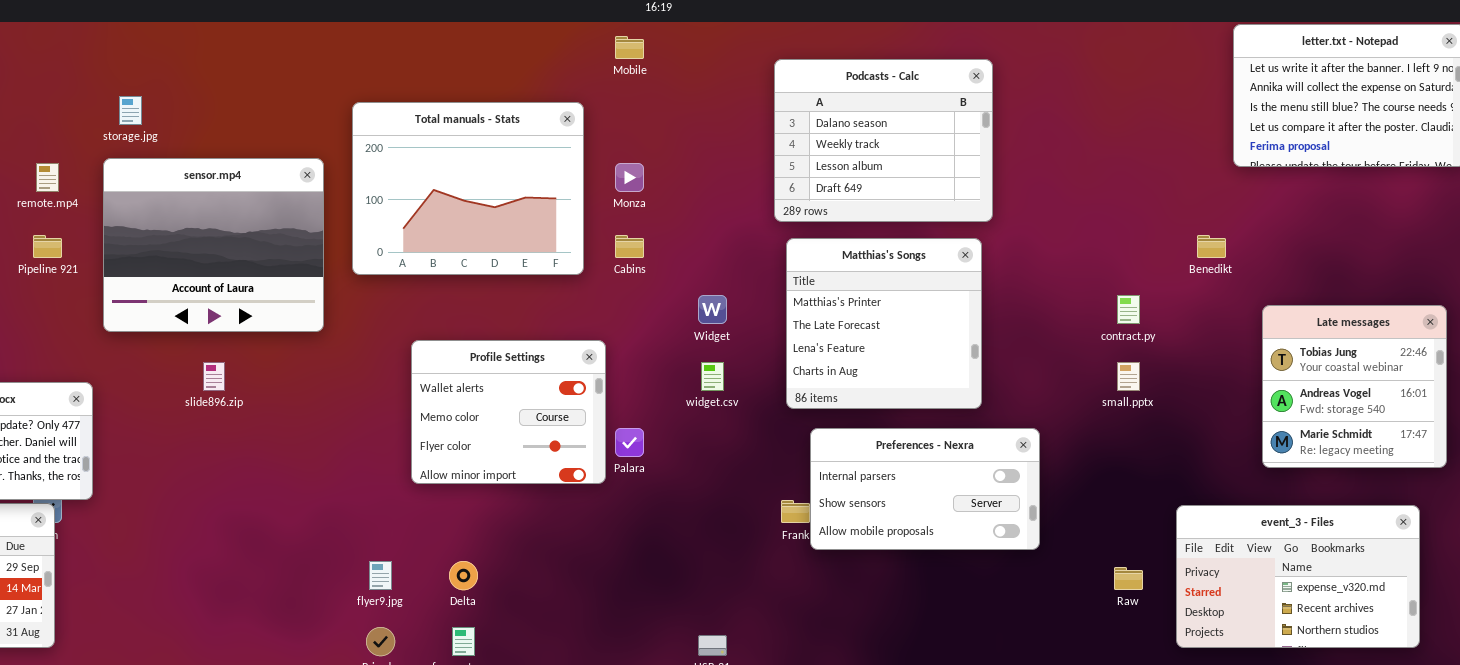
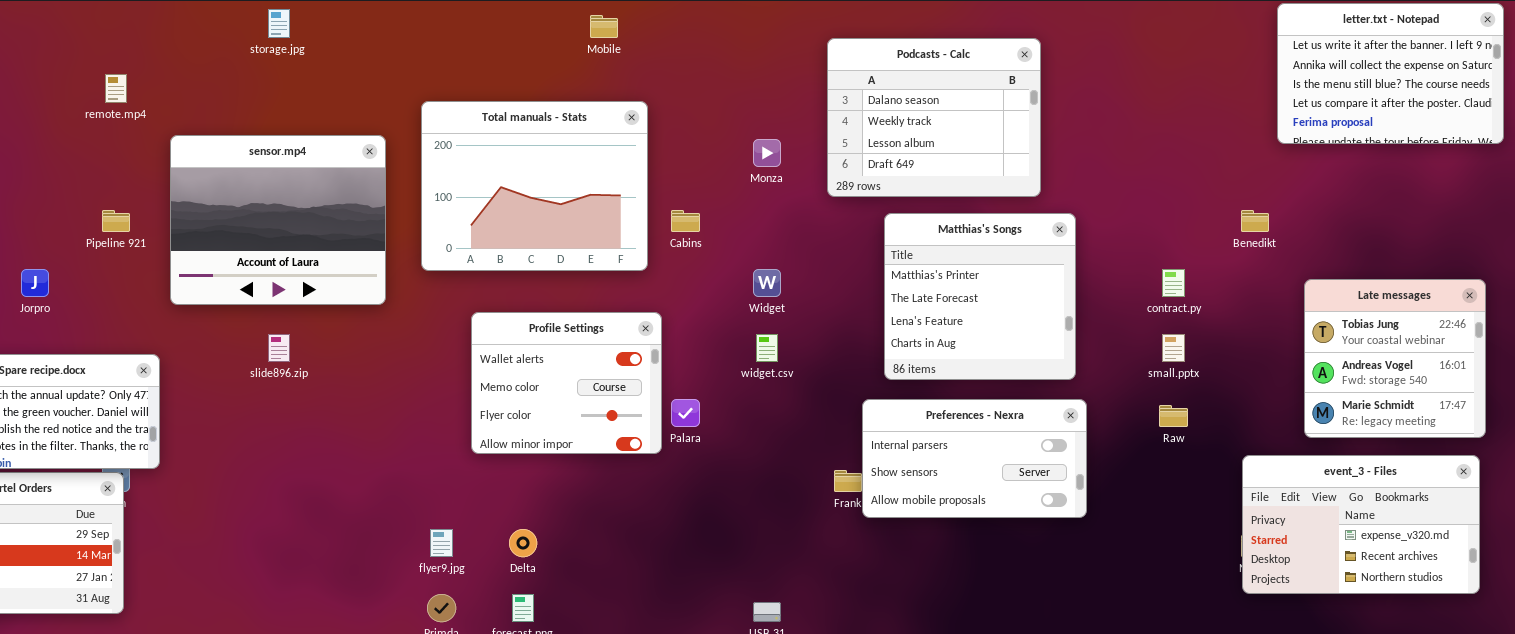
Mobile: [615,36,644,59] -> [590,15,618,38], moved
storage.jpg: [119,96,142,125] -> [268,9,290,38], moved
Total manuals - Stats: [352,102,584,275] -> [421,101,648,271], moved
remote.mp4: [36,163,59,192] -> [105,74,127,103], moved
Monza: [615,163,644,192] -> [753,139,781,167], moved
Matthias's Songs: [786,238,982,409] -> [884,213,1076,380], moved
event_3 - Files: [1176,505,1420,648] -> [1242,455,1480,594], moved
Raw: [1114,567,1143,590] -> [1159,405,1188,427], moved

